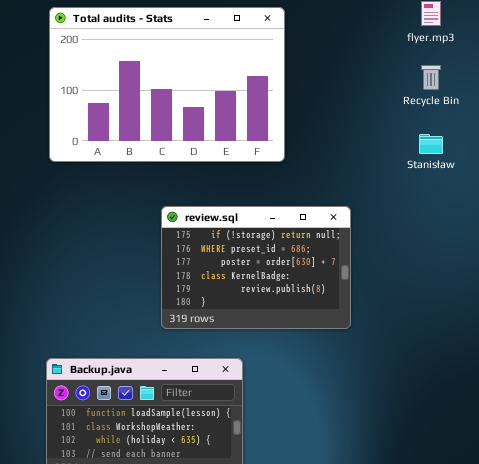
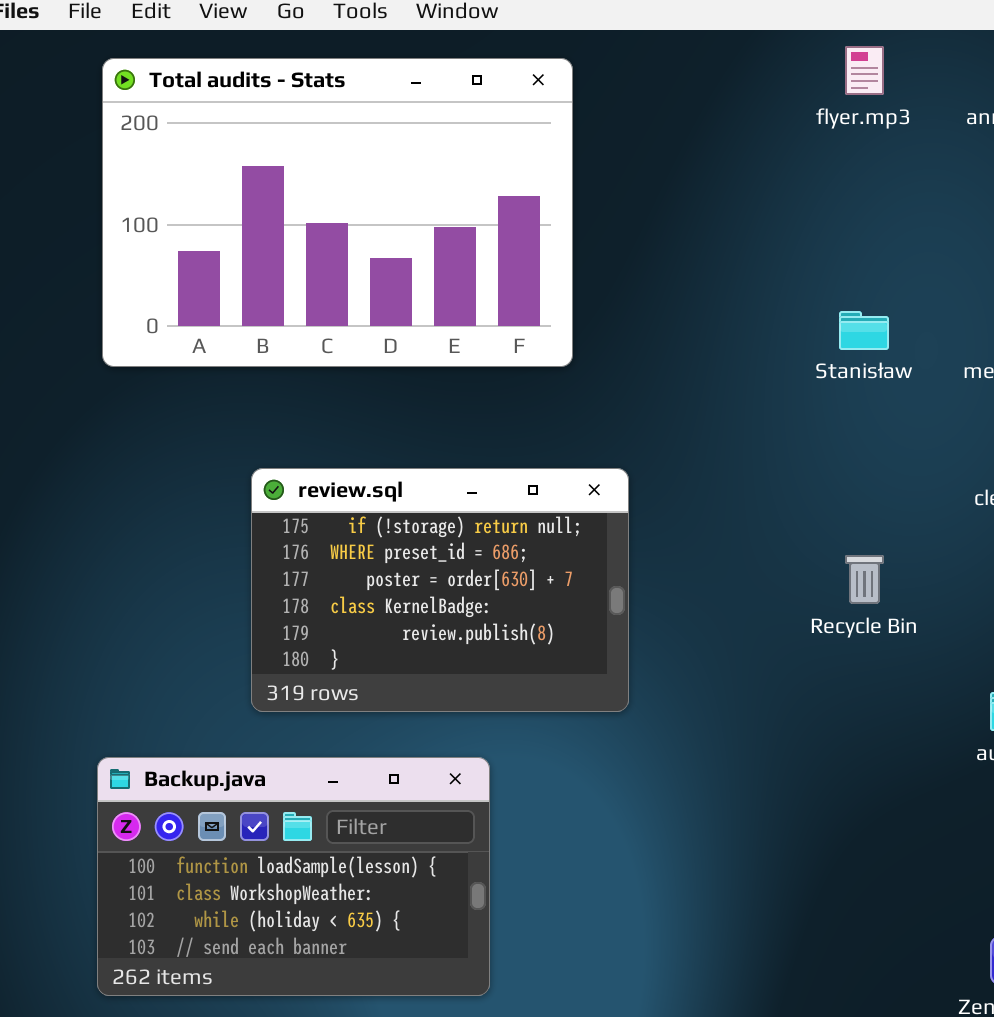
Recycle Bin: [421,65,441,90] -> [845,555,884,604], moved
review.sql: [161,206,351,329] -> [251,468,629,712], moved

